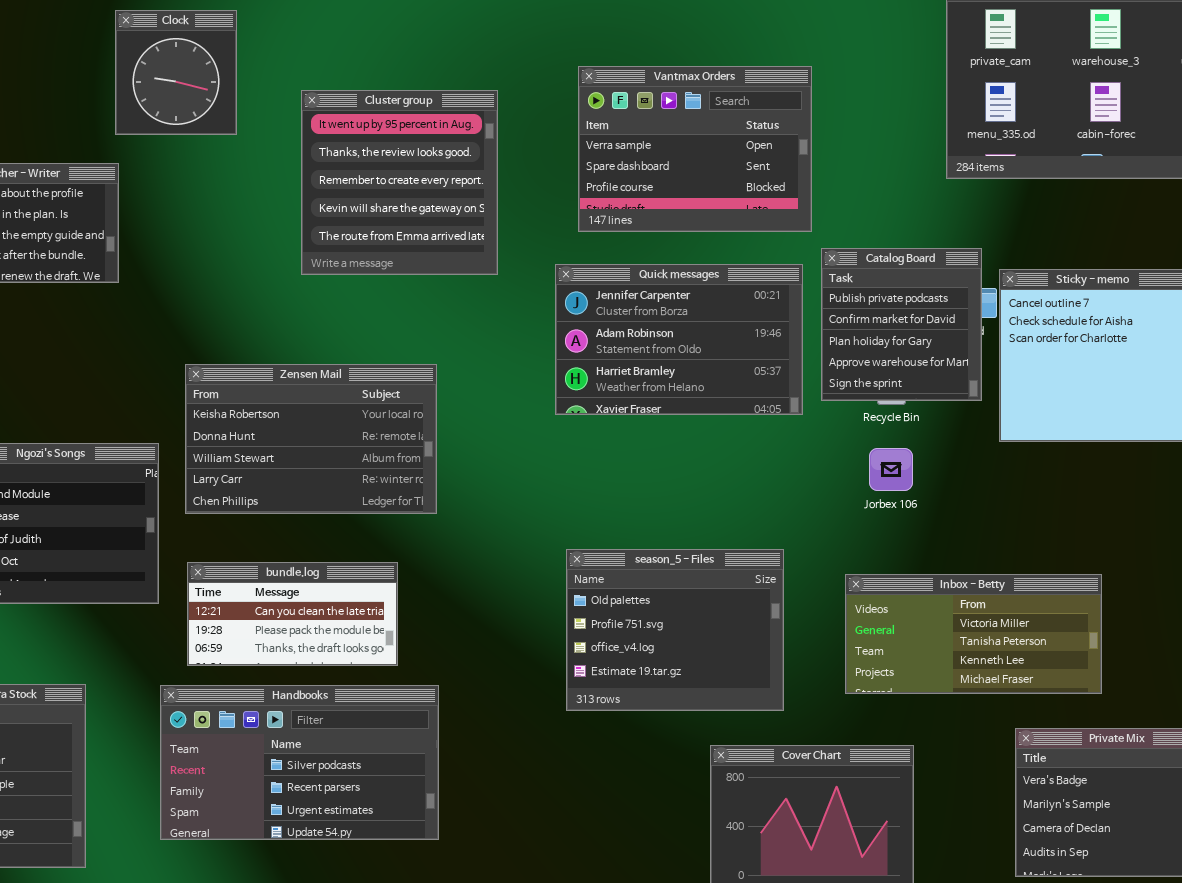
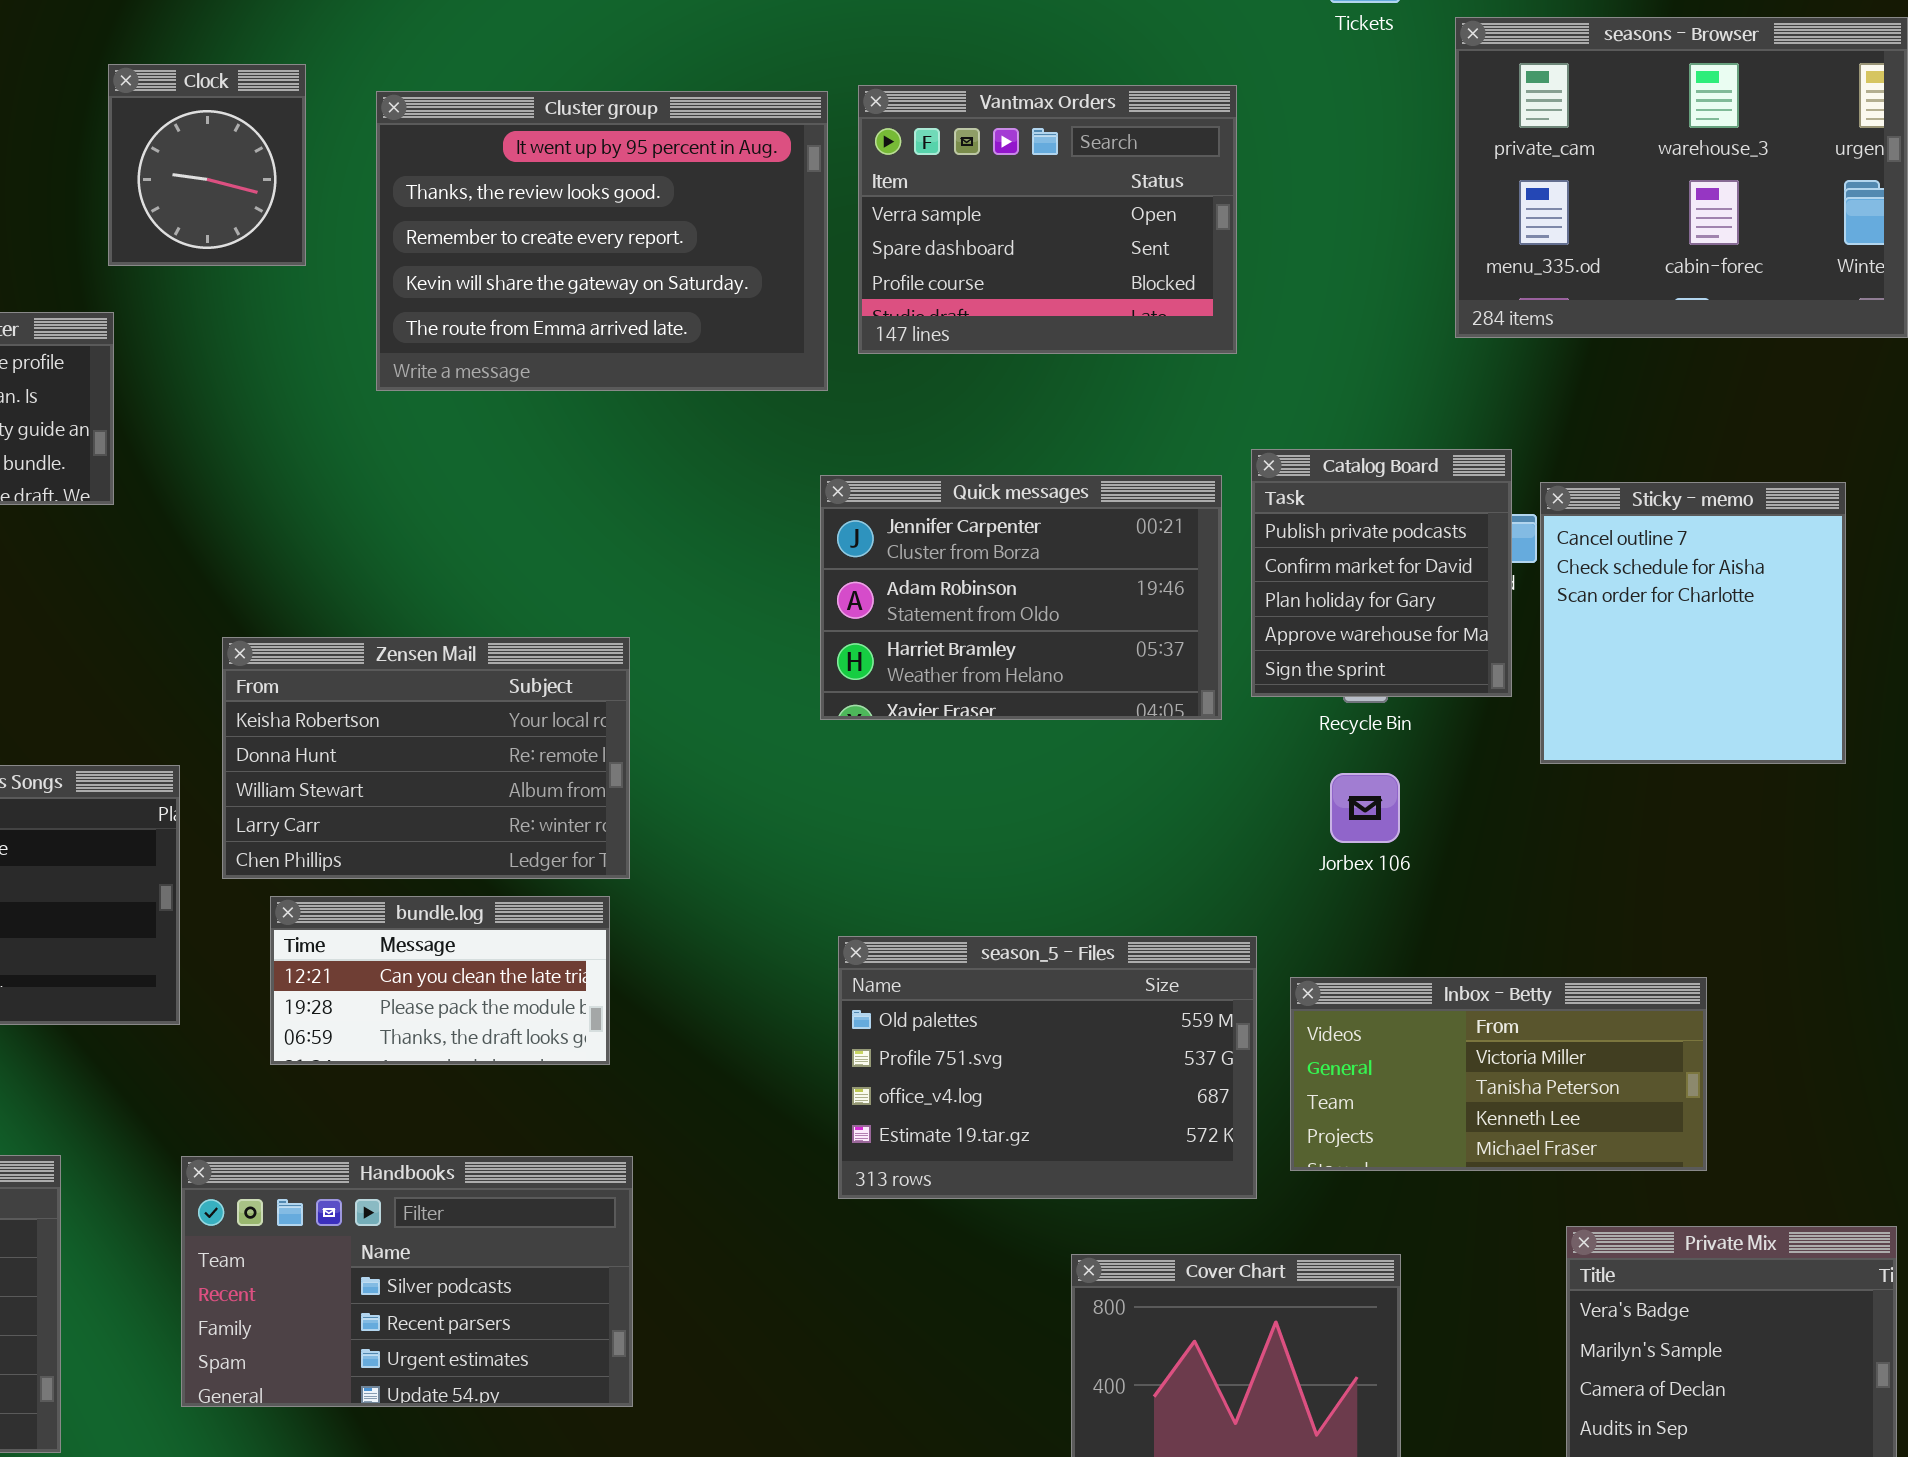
Vantmax Orders: [578,66,812,232] -> [858,85,1237,354], moved
Cluster group: [301,90,498,275] -> [376,91,828,391], moved, resized
season_5 - Files: [566,549,784,711] -> [838,936,1257,1199], resized
bundle.log: [187,562,398,666] -> [270,896,610,1065], moved

